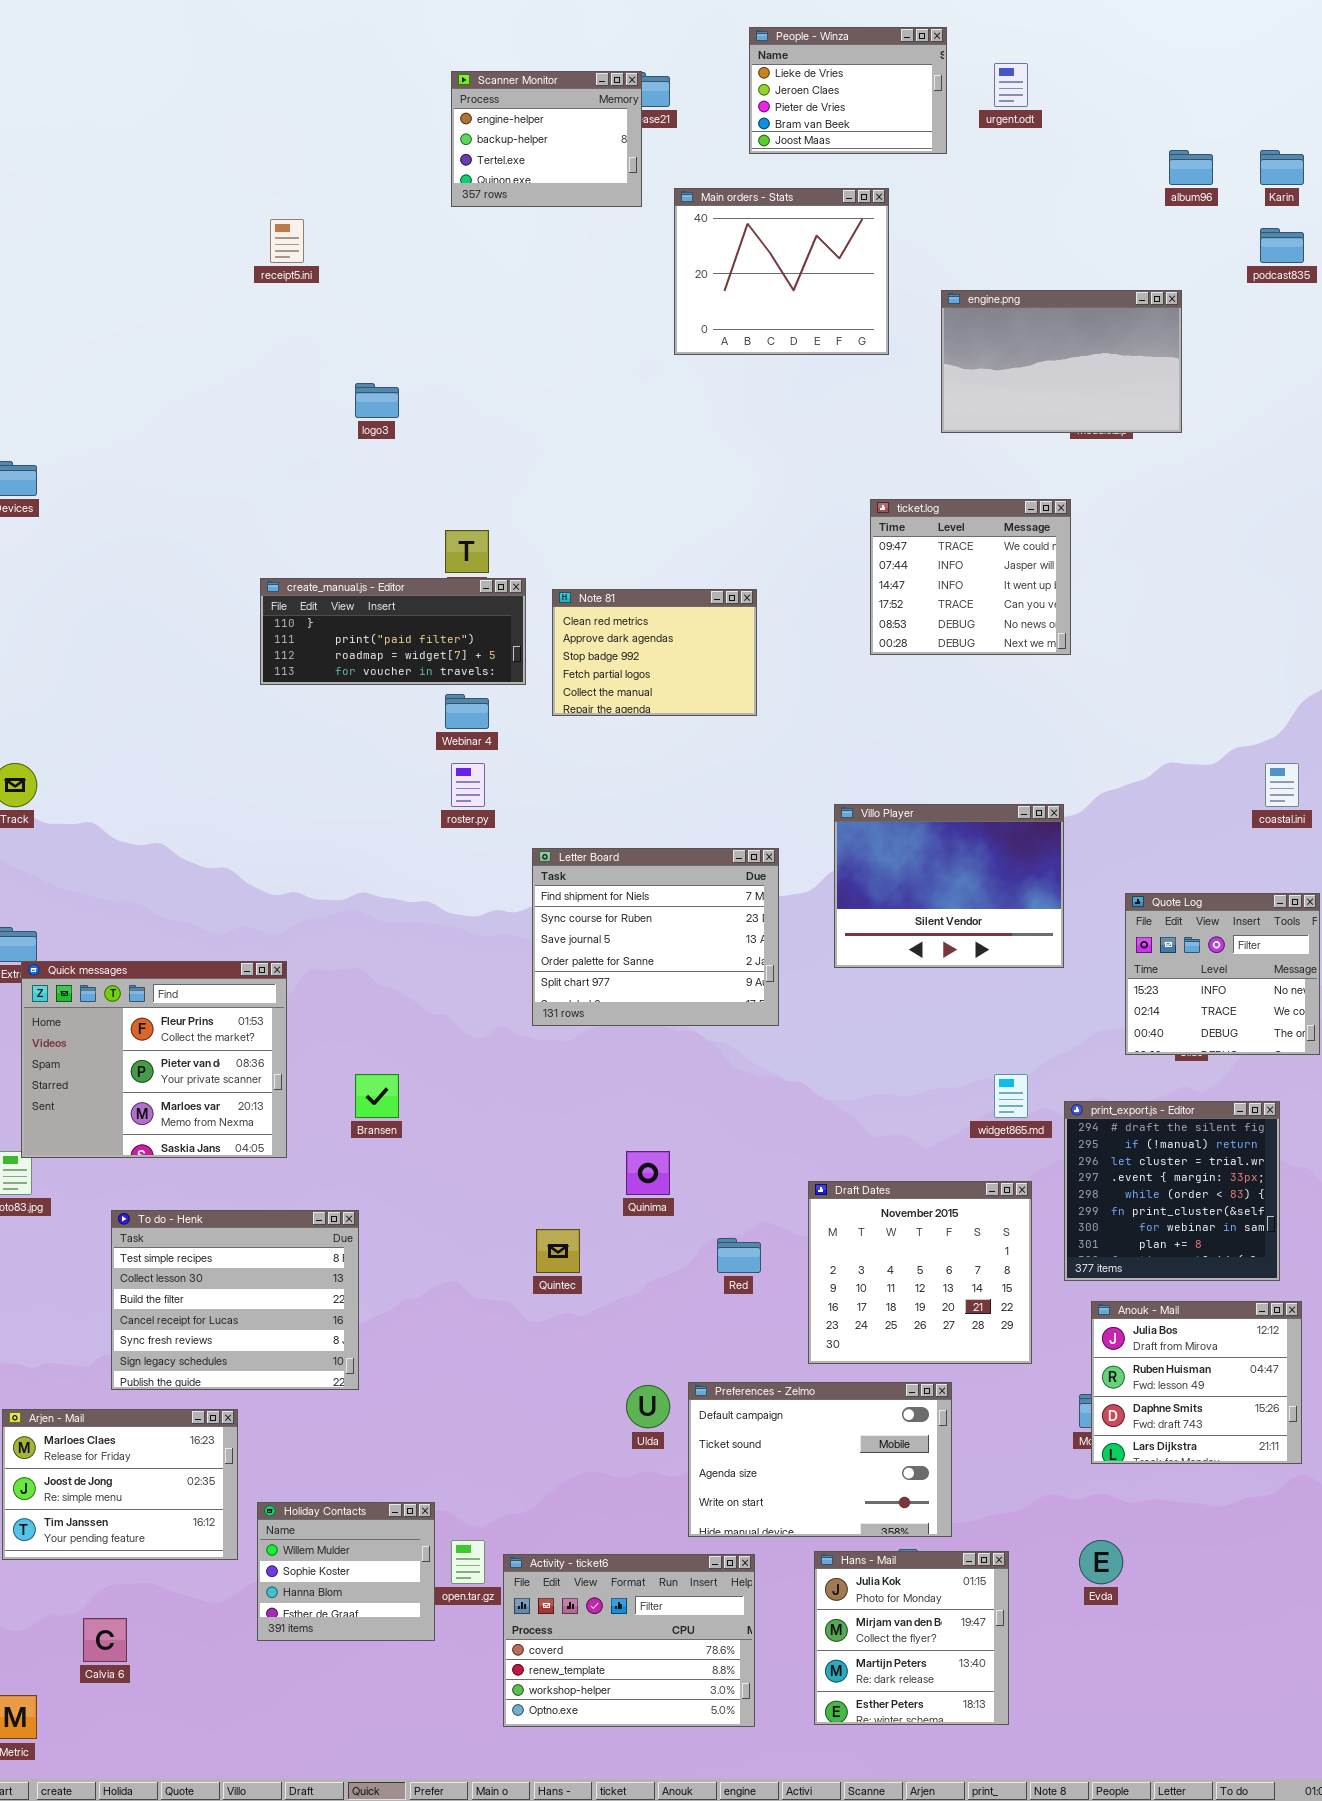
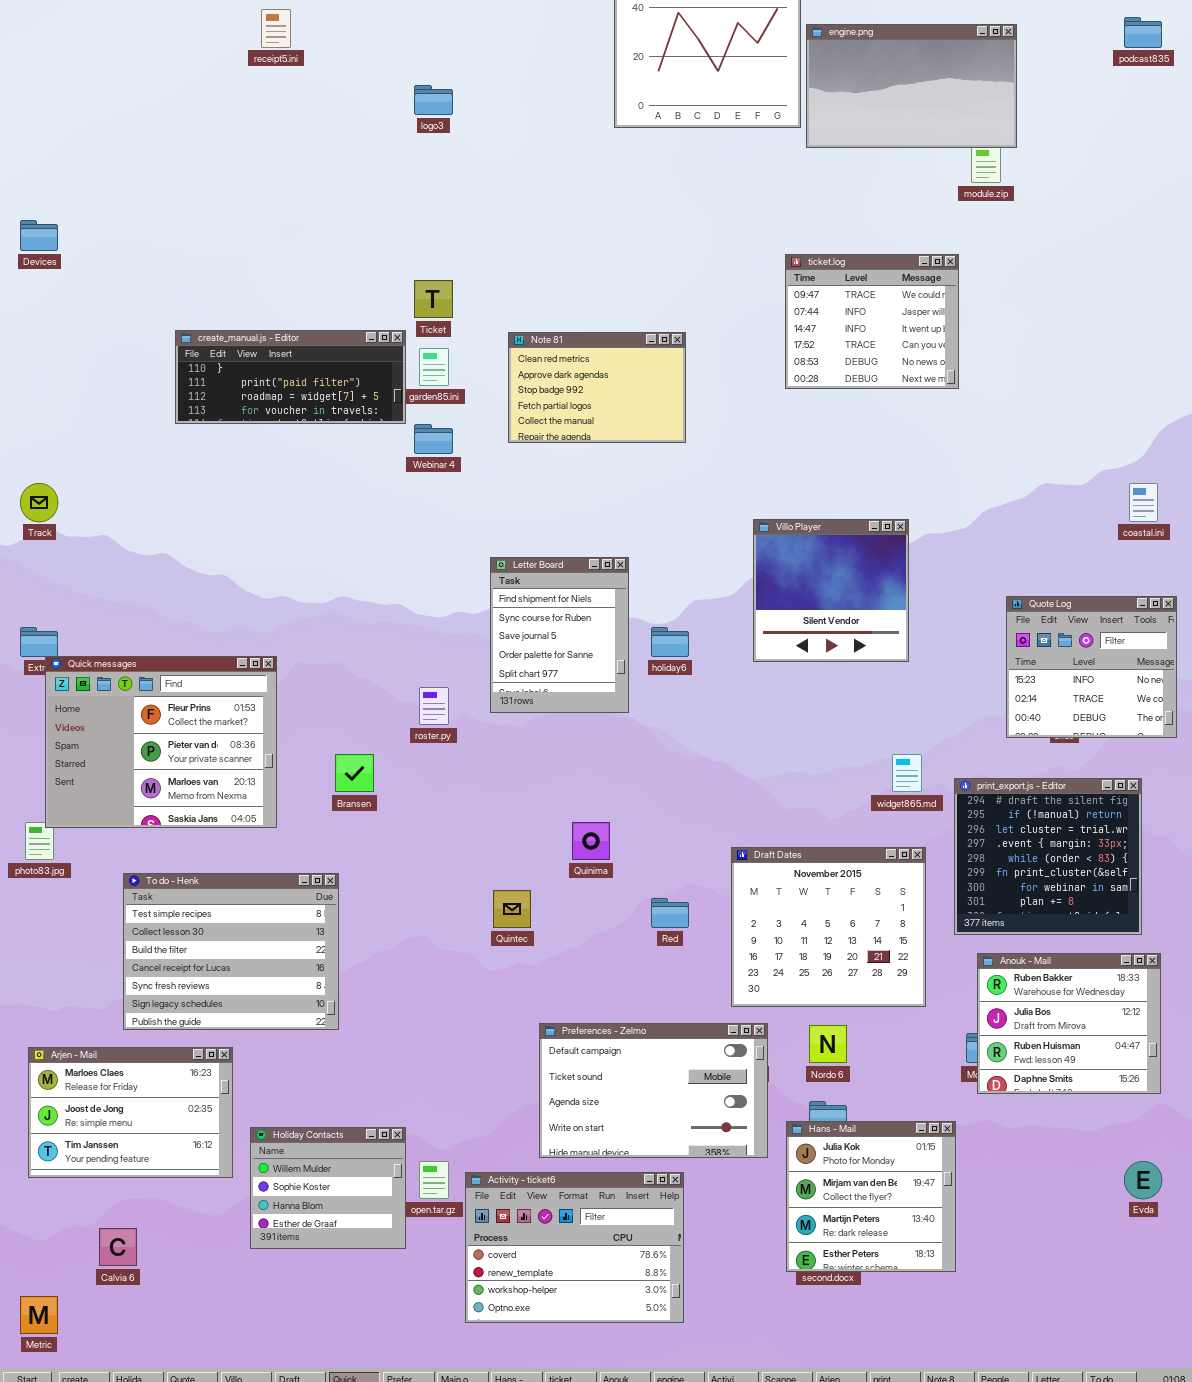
engine.png: [941,290,1182,433] -> [806,24,1017,148], moved
logo3: [355,383,399,418] -> [414,85,453,115], moved
create_manual.js - Editor: [260,578,526,685] -> [175,330,406,424], moved
roster.py: [451,763,485,807] -> [419,687,449,725], moved
Villo Player: [834,804,1064,968] -> [753,519,909,662], resized
Letter Board: [532,848,779,1026] -> [490,557,629,713], resized
Anouk - Mail: [1091,1301,1302,1464] -> [977,953,1161,1094], scrolled up 1 row
Preferences - Zelmo: [688,1382,952,1537] -> [539,1023,768,1158], moved
Evda: [1079,1540,1123,1584] -> [1124,1161,1162,1199], moved
Hans - Mail: [814,1551,1009,1725] -> [786,1121,956,1272], moved

